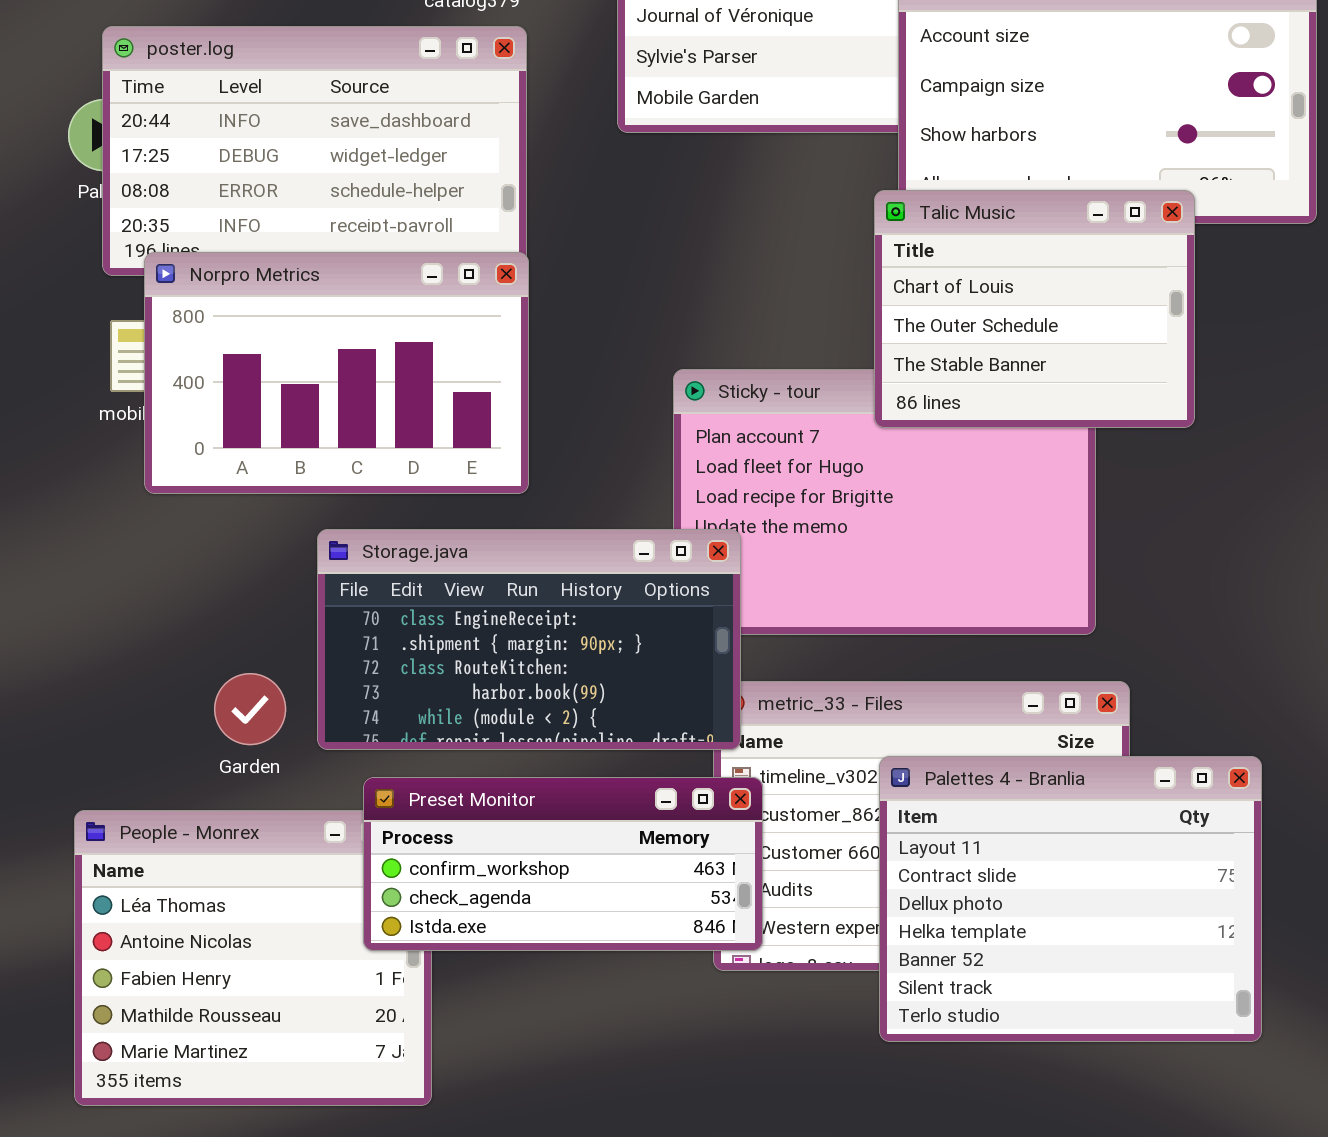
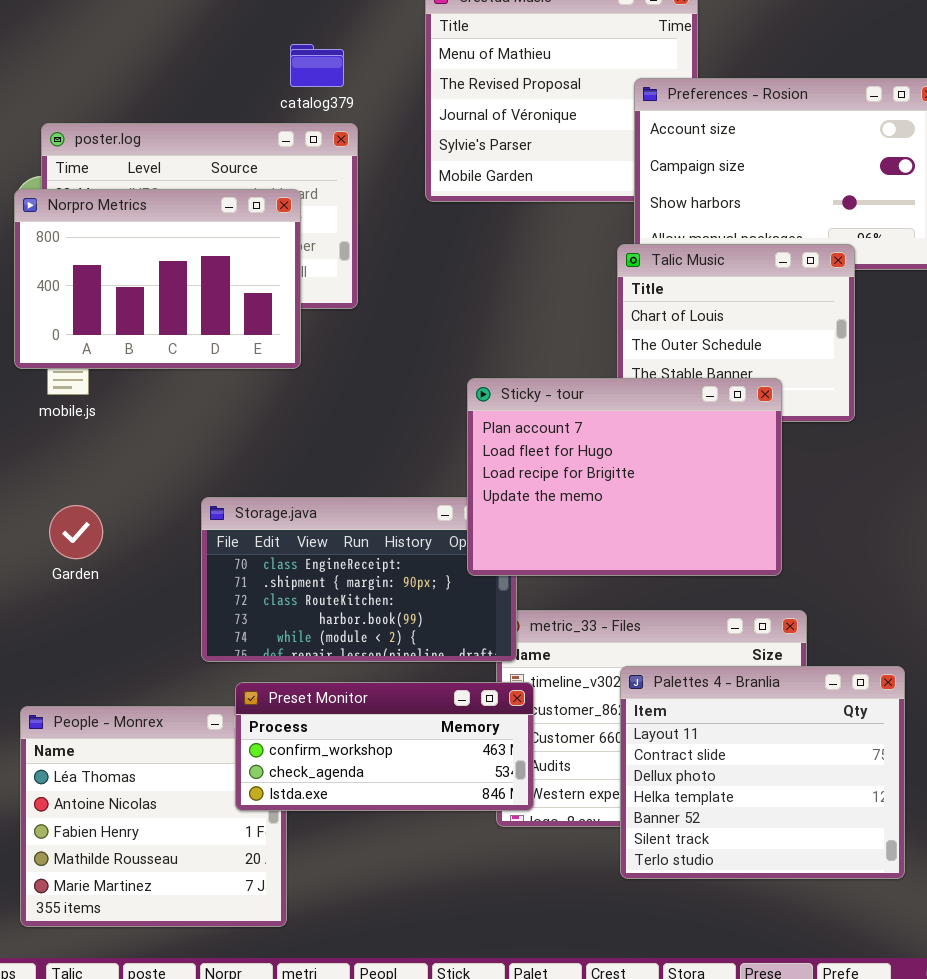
Norpro Metrics: [144,252,529,494] -> [14,189,301,369], moved
Sticky - tour: [673,369,1096,635] -> [467,378,782,576], raised
Garden: [214,673,286,745] -> [49,505,103,559], moved

